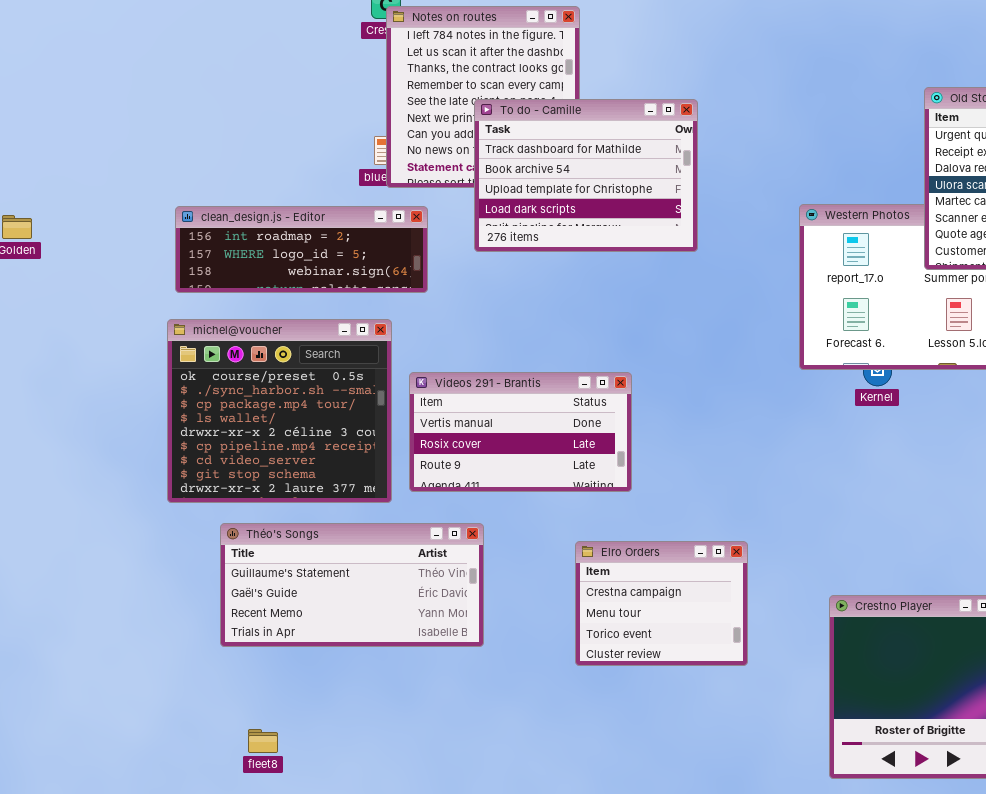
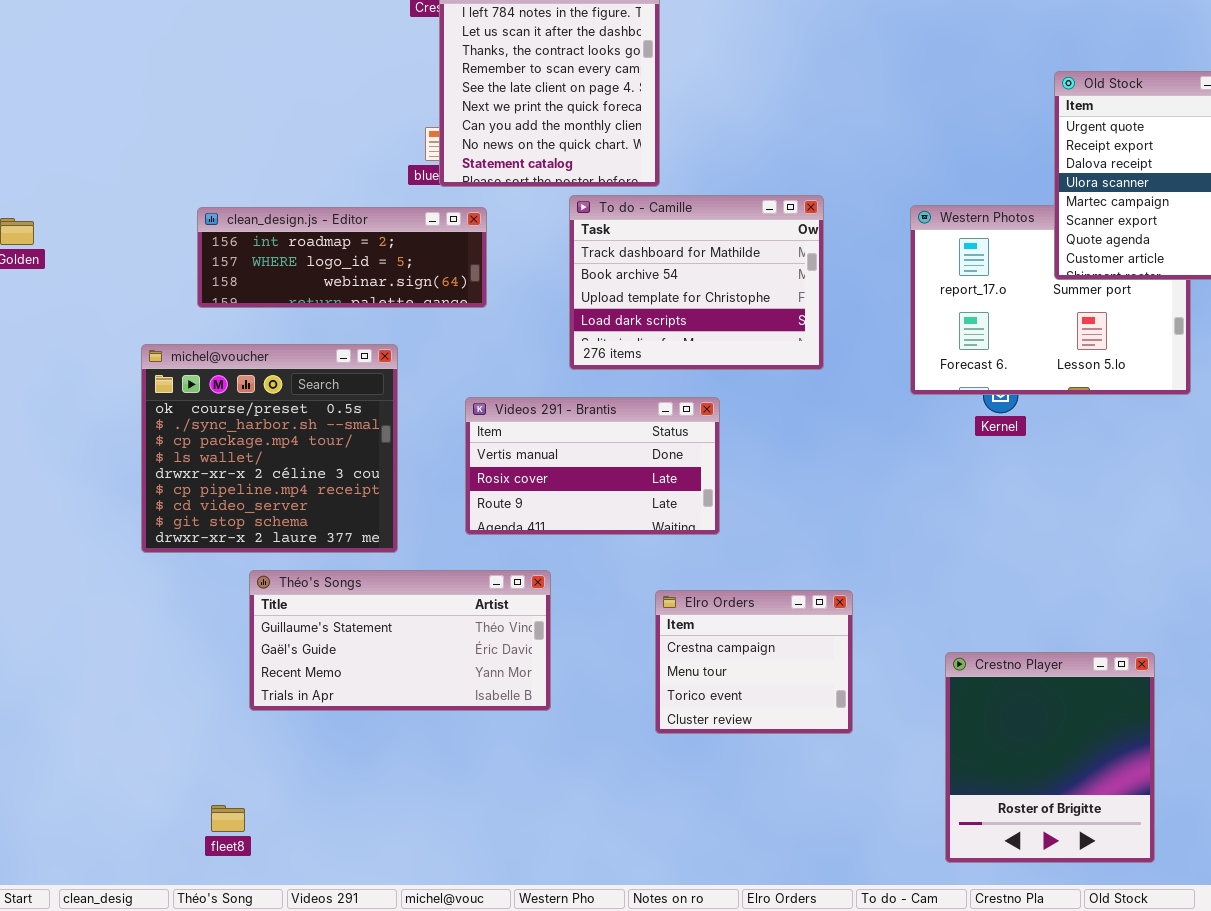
To do - Camille: [474,99,698,252] -> [569,195,824,370], moved
michel@voucher: [167,319,392,503] -> [141,344,398,553], moved
fleet8: [248,729,278,753] -> [211,805,245,832], moved

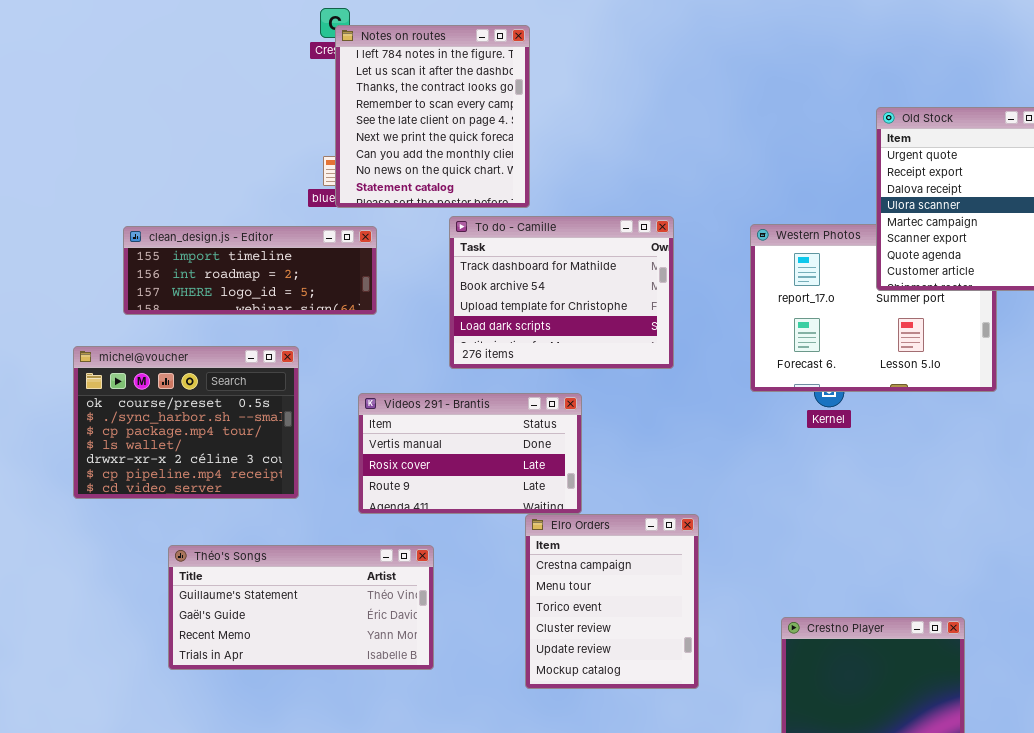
clean_design.js - Editor: [197,207,487,308] -> [123,226,377,315], scrolled up 1 row
michel@voucher: [141,344,398,553] -> [73,346,299,499], resized
Elro Orders: [655,590,853,734] -> [525,514,699,689], resized

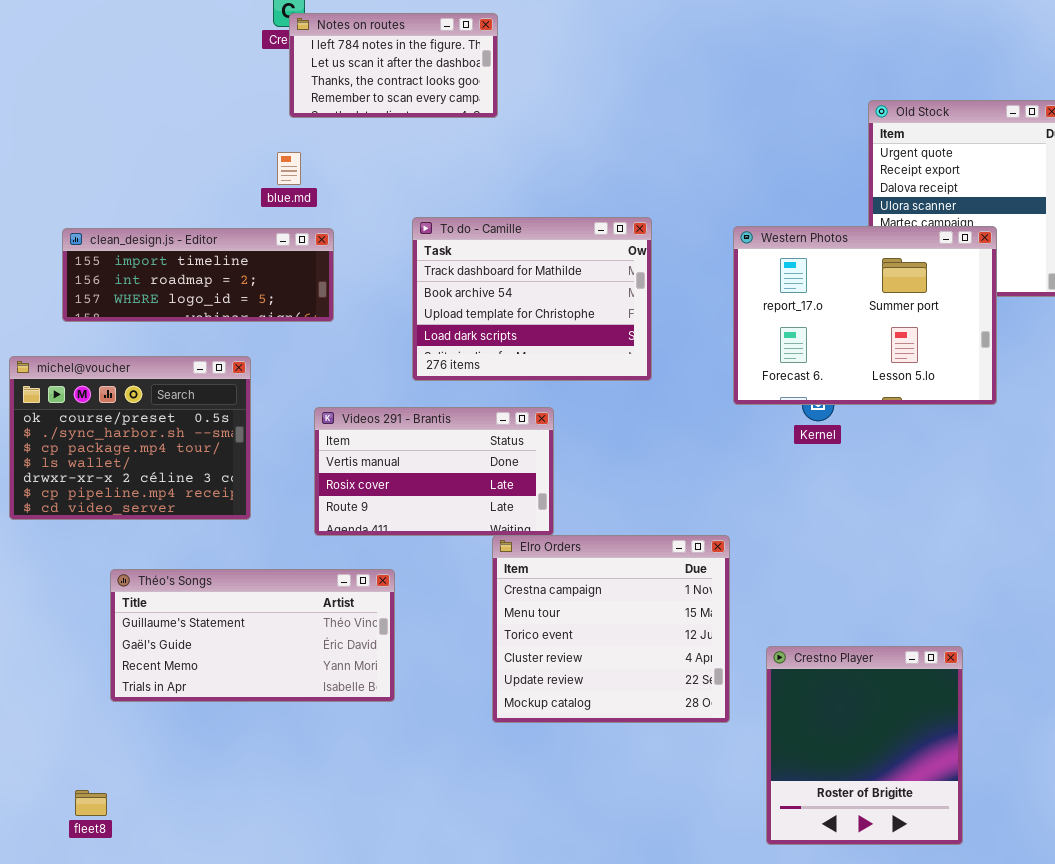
Notes on routes: [335,25,530,208] -> [289,13,498,118], resized
Western Photos: [750,224,997,392] -> [733,226,997,405], raised
Elro Orders: [525,514,699,689] -> [492,535,730,723], resized

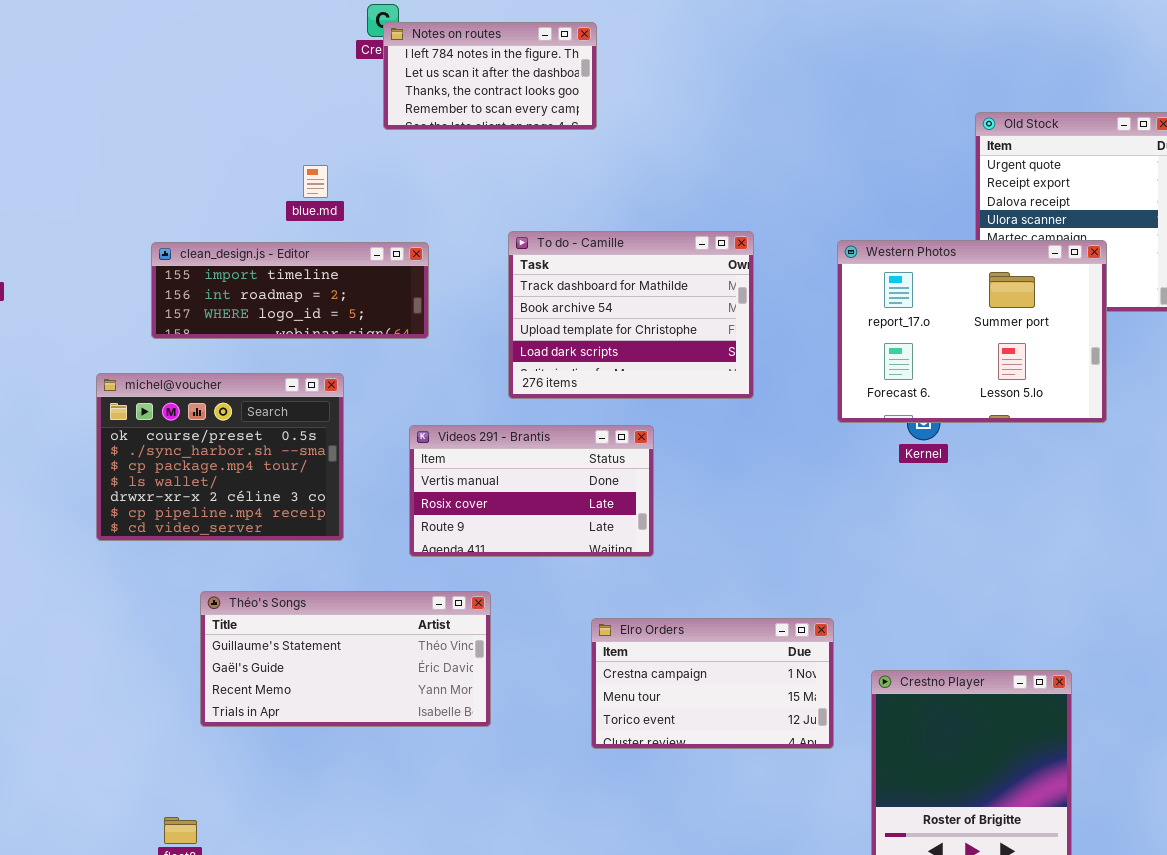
blue.md: [277,152,301,185] -> [303,165,328,198], moved
Elro Orders: [492,535,730,723] -> [591,618,834,749], resized

